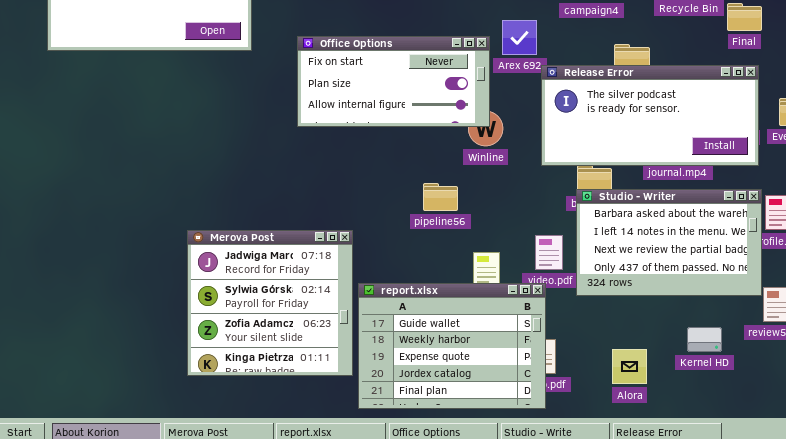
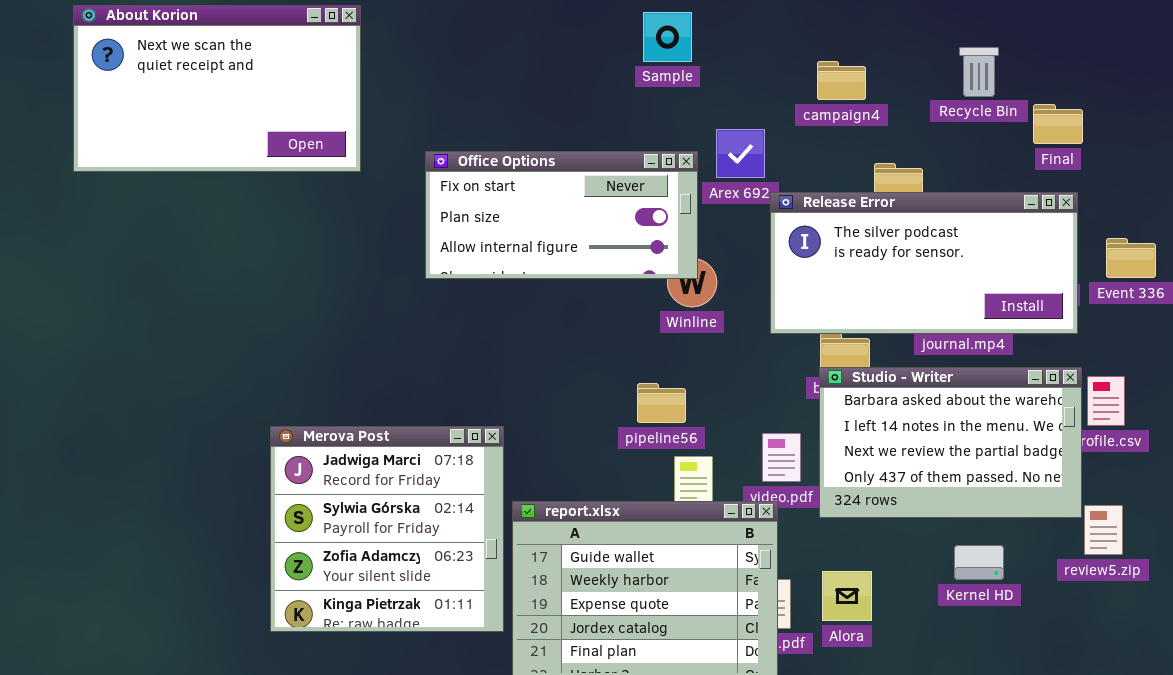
pipeline56: [423,183,458,211] -> [637,383,686,423], moved
Kernel HD: [687,327,722,352] -> [954,545,1004,580], moved
Alora: [612,349,647,384] -> [822,571,872,621], moved

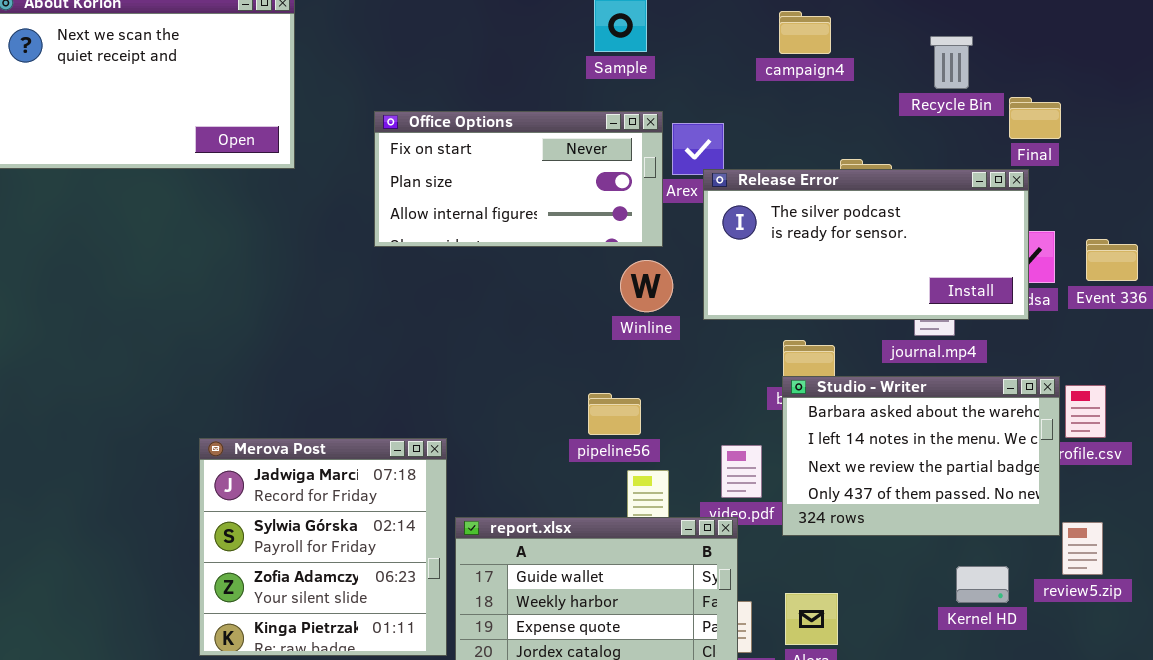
campaign4: [817,61,866,100] -> [779,11,831,54], moved
Office Options: [425,151,698,279] -> [374,111,663,247], moved
Release Error: [770,192,1078,334] -> [703,169,1029,320], moved
Kernel HD: [954,545,1004,580] -> [956,566,1009,603], moved

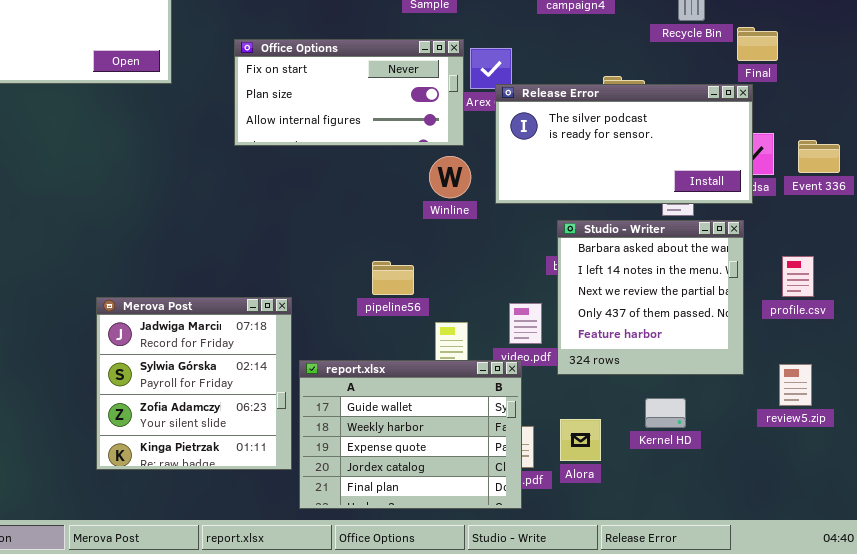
Studio - Writer: [782,376,1060,536] -> [557,220,744,375], resized
pipeline56: [588,393,641,435] -> [372,261,414,295], moved
Kernel HD: [956,566,1009,603] -> [645,398,686,428], moved

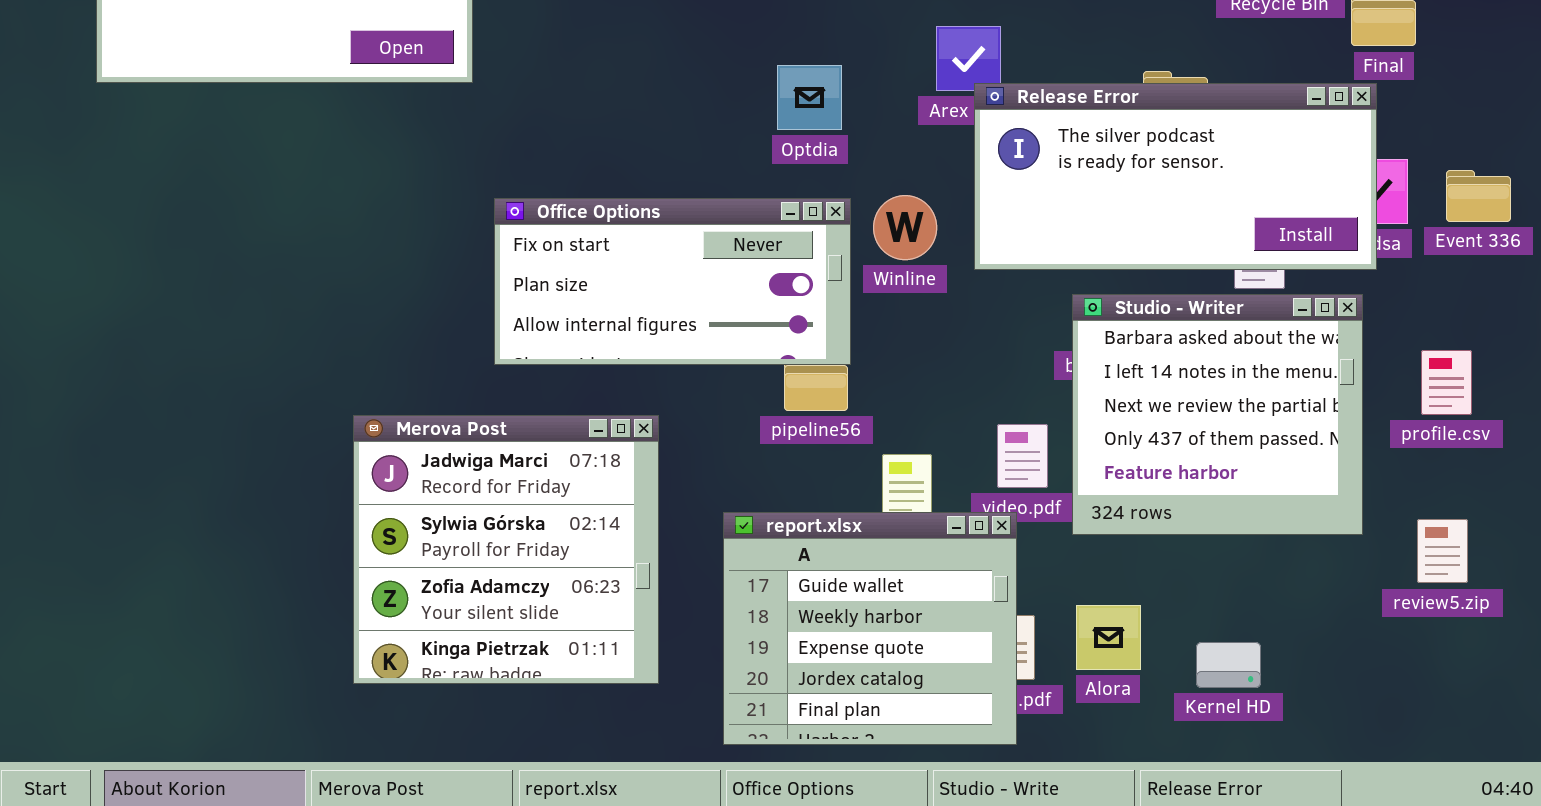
Office Options: [234,39,464,146] -> [494,198,851,365], moved
report.xlsx: [299,360,522,509] -> [723,512,1017,745], resized
Kernel HD: [645,398,686,428] -> [1196,642,1261,688], moved

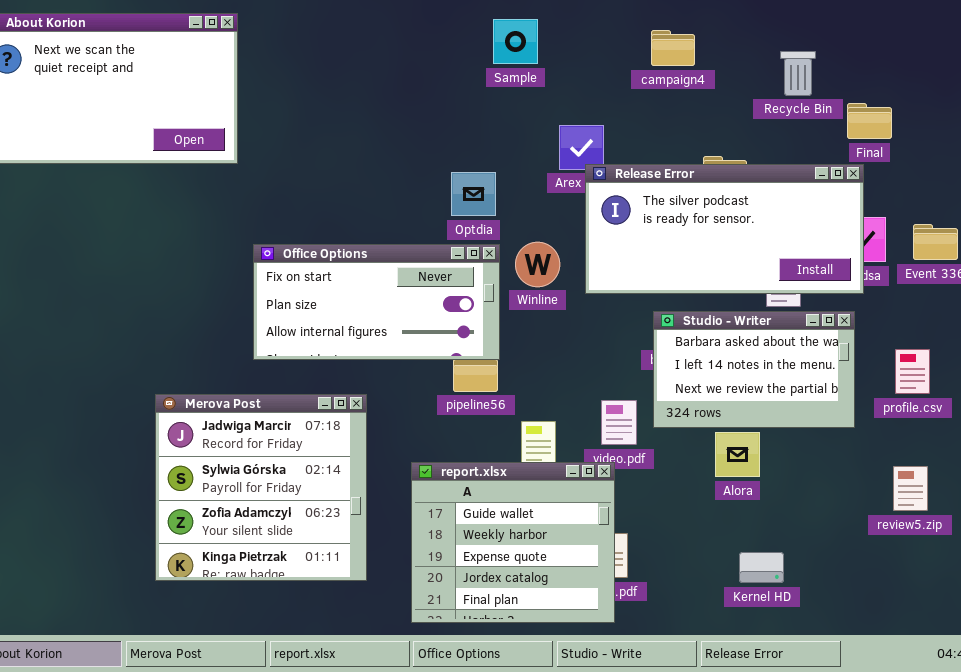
Optdia: [777,65,842,130] -> [451,172,496,216], moved
Studio - Writer: [1072,294,1363,535] -> [653,311,855,428], resized
Alora: [1076,605,1141,670] -> [715,432,760,477], moved

